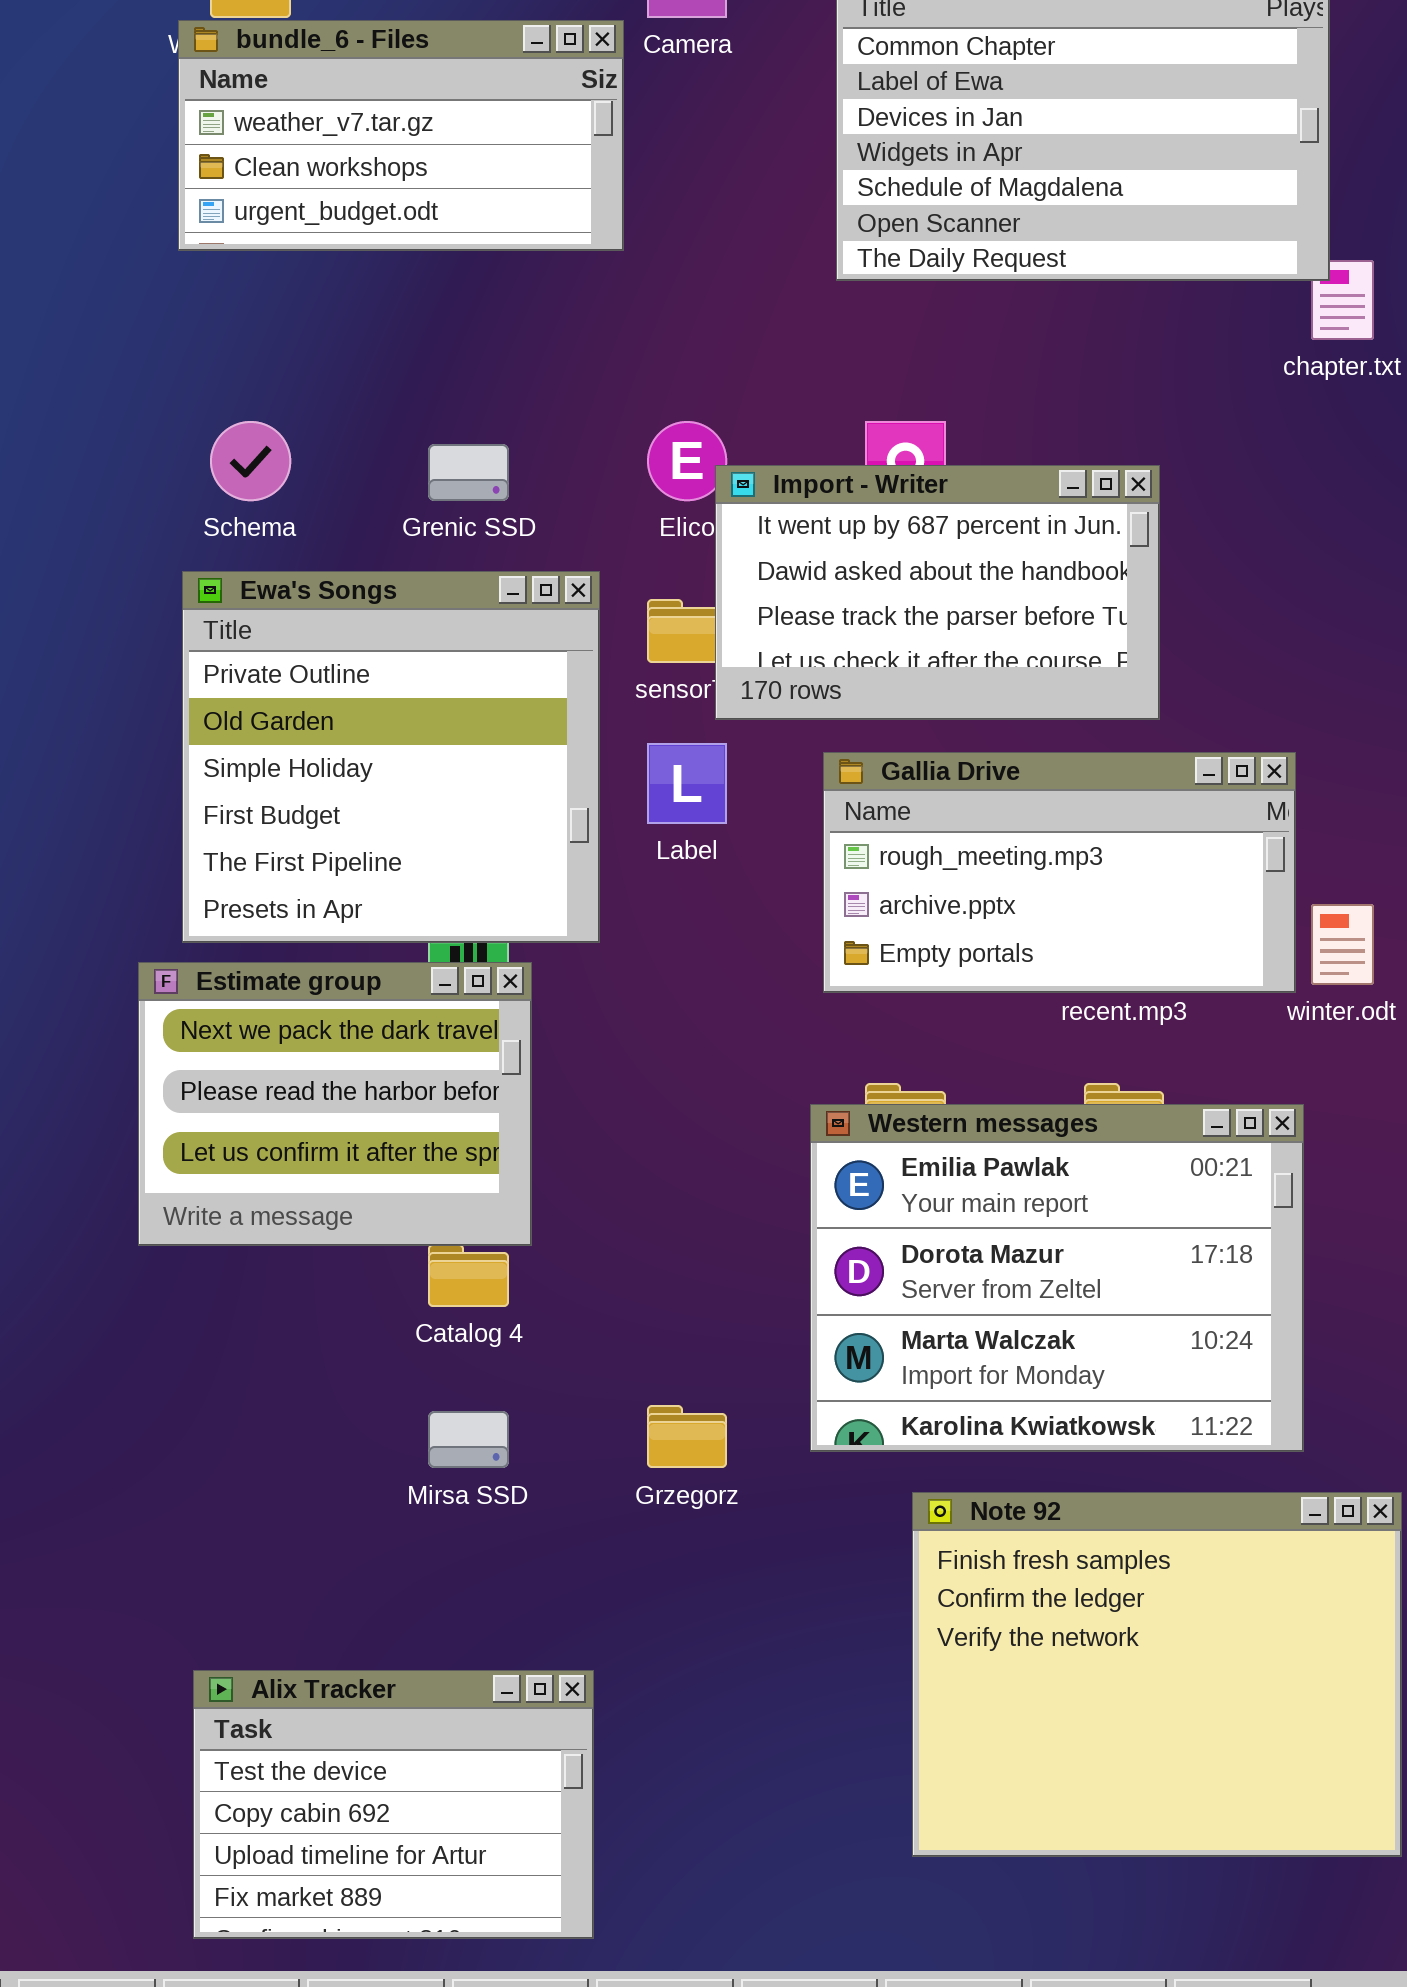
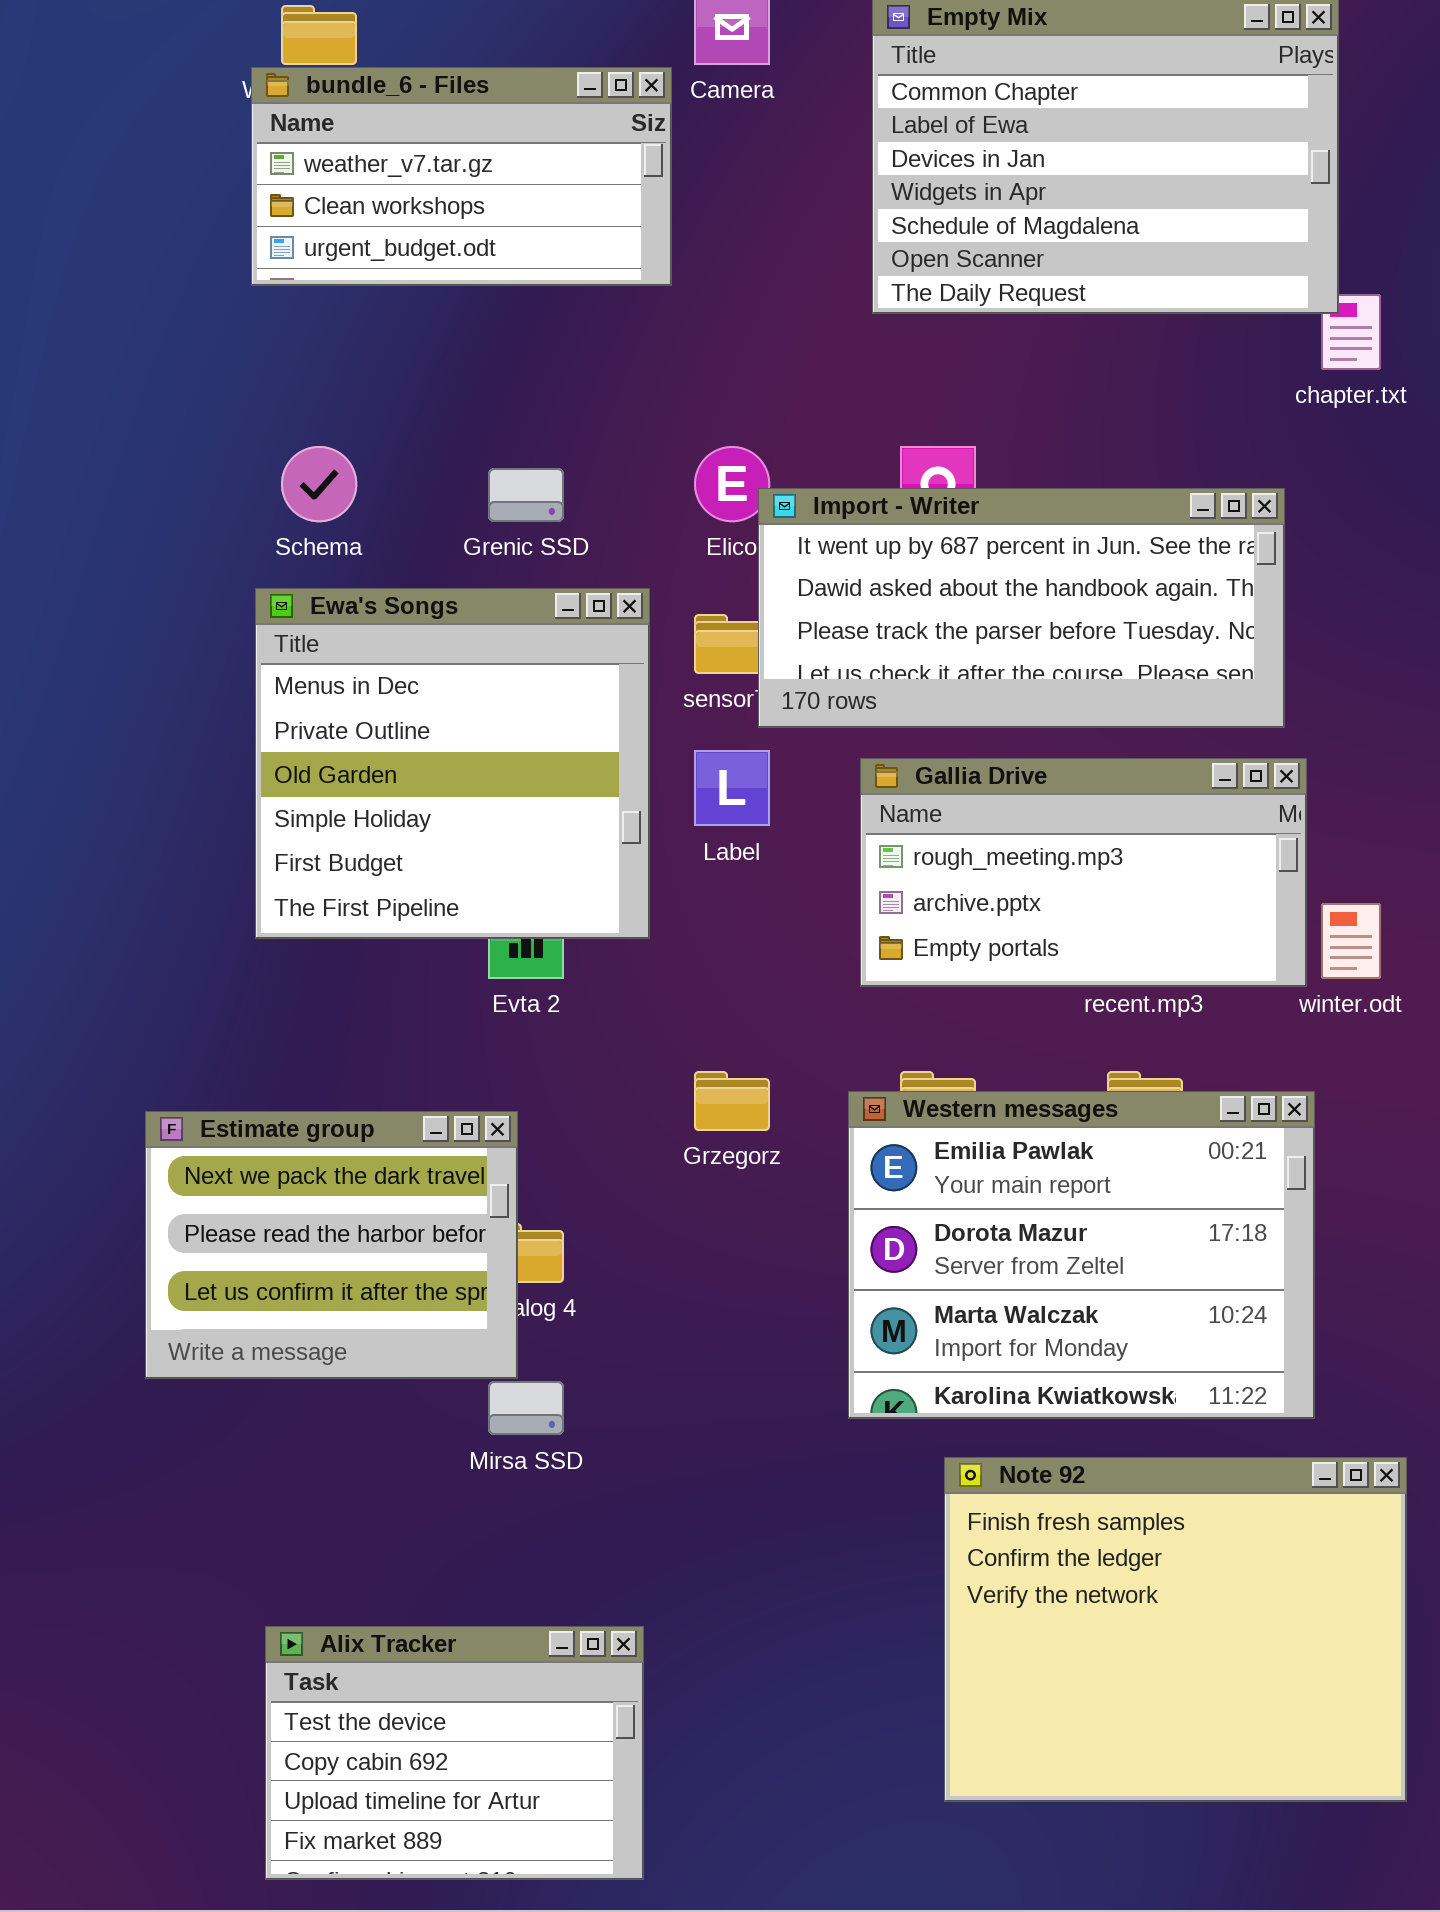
Import - Writer: [715,465,1160,720] -> [758,488,1285,728], resized
Ewa's Songs: [182,571,600,943] -> [255,588,650,939], scrolled up 1 row
Estimate group: [138,962,532,1246] -> [145,1111,518,1379], moved
Grzegorz: [647,1405,727,1468] -> [694,1071,770,1131], moved

